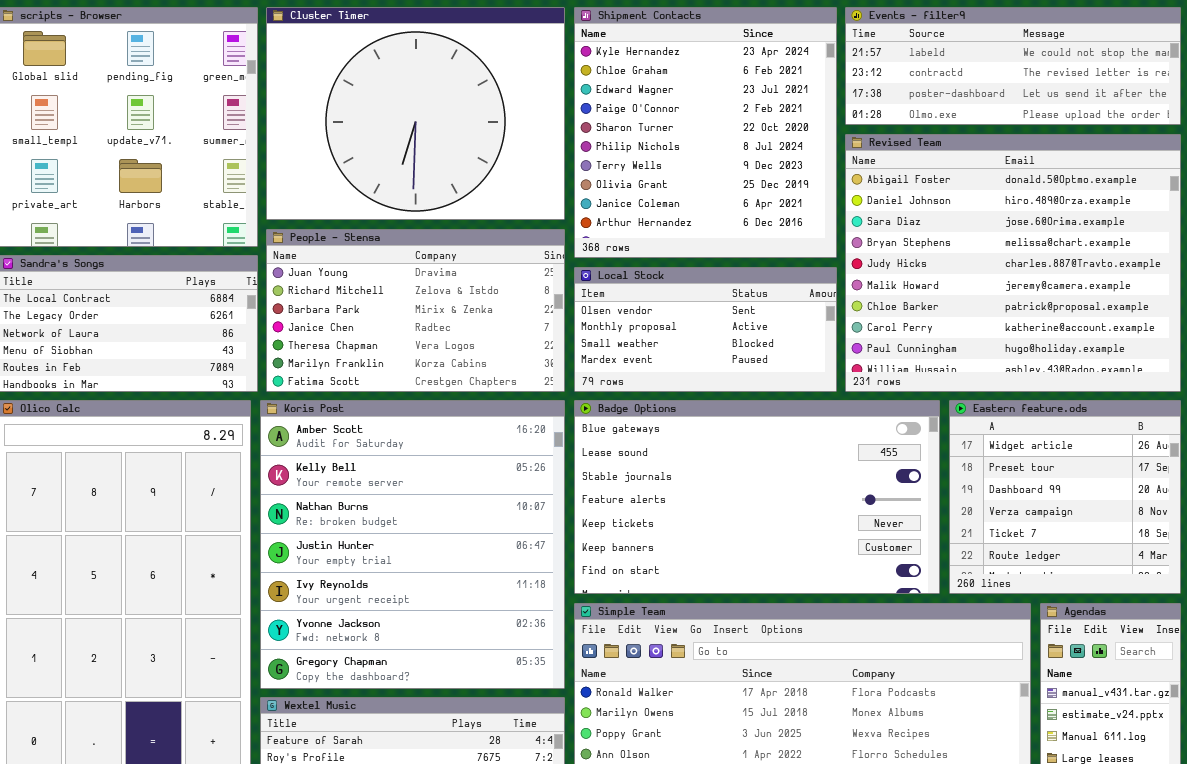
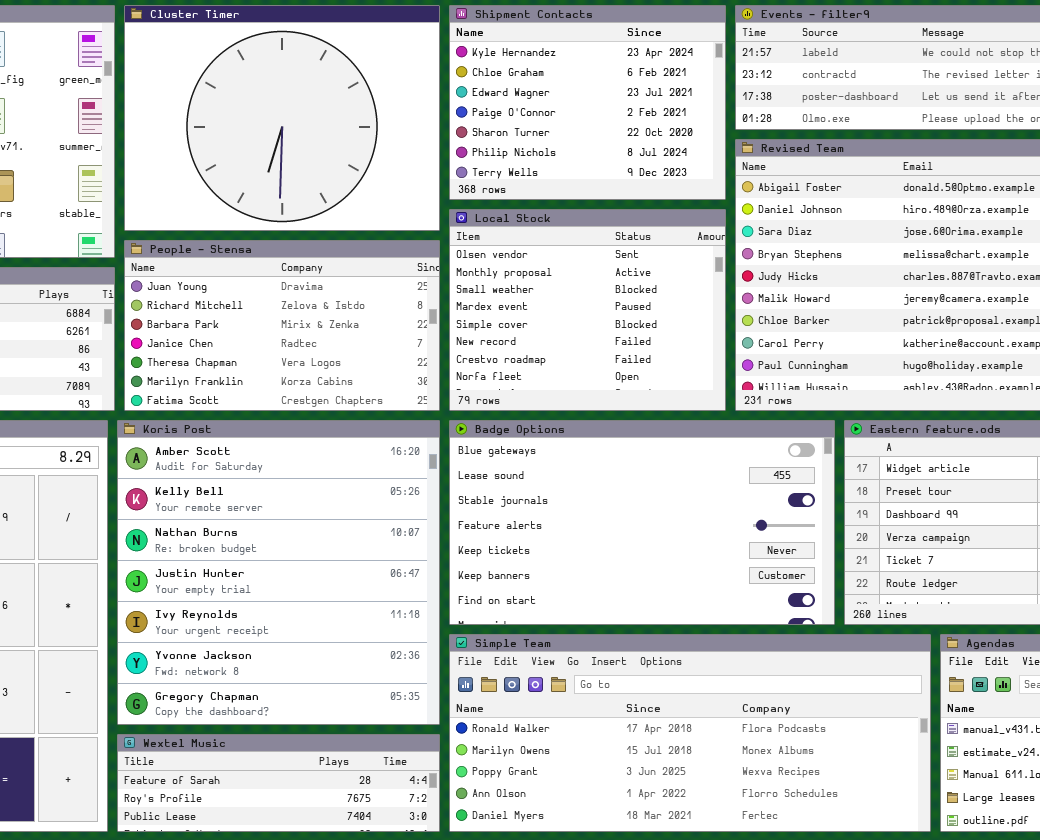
Shipment Contacts: [574,7,837,258] -> [449,5,726,200], resized
Local Stock: [574,267,837,392] -> [449,209,726,411], resized

